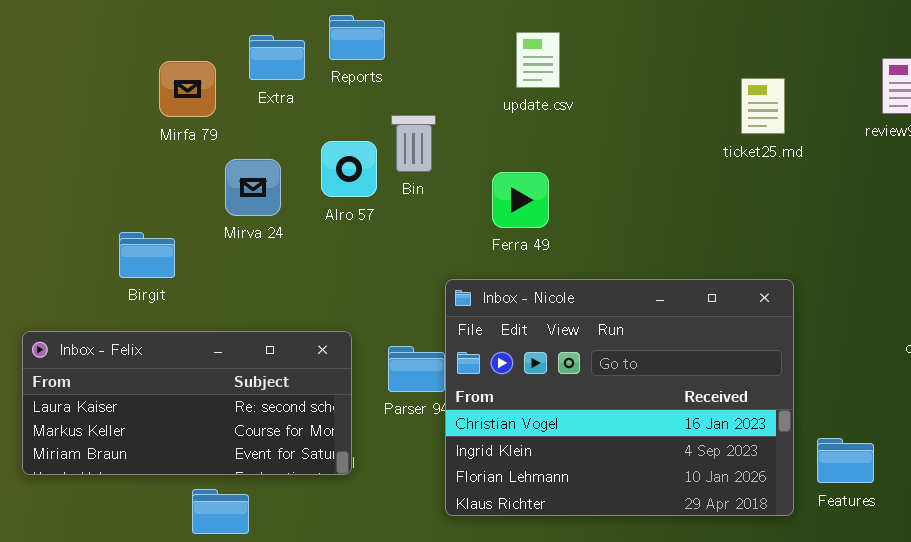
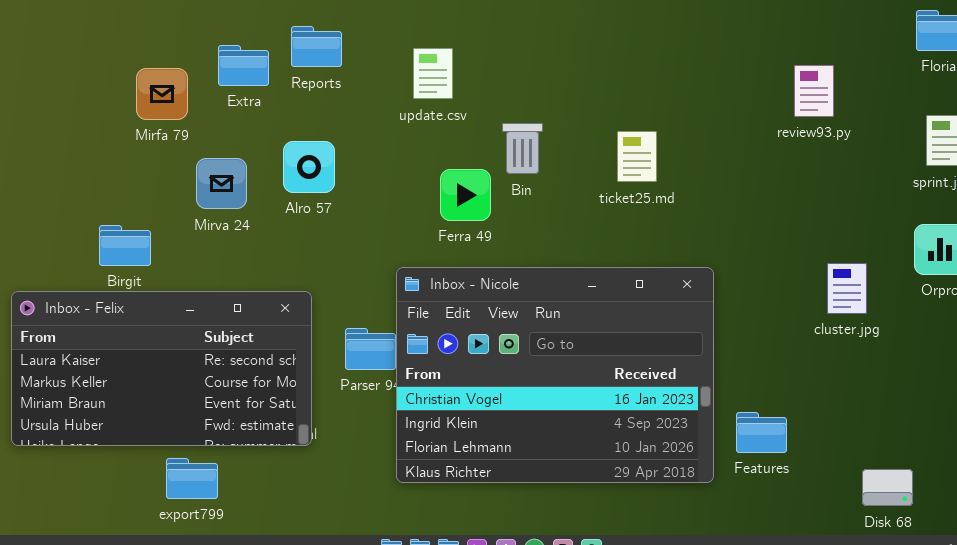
update.csv: [516,32,560,88] -> [413,48,453,99], moved
ticket25.md: [741,78,785,134] -> [617,131,657,182], moved
Bin: [391,115,436,172] -> [502,123,543,174], moved
Inbox - Felix: [22,331,352,475] -> [11,291,312,446], resized

